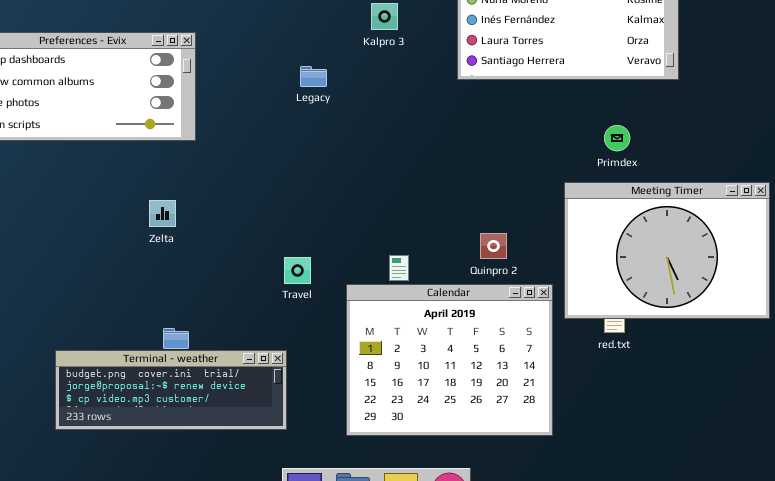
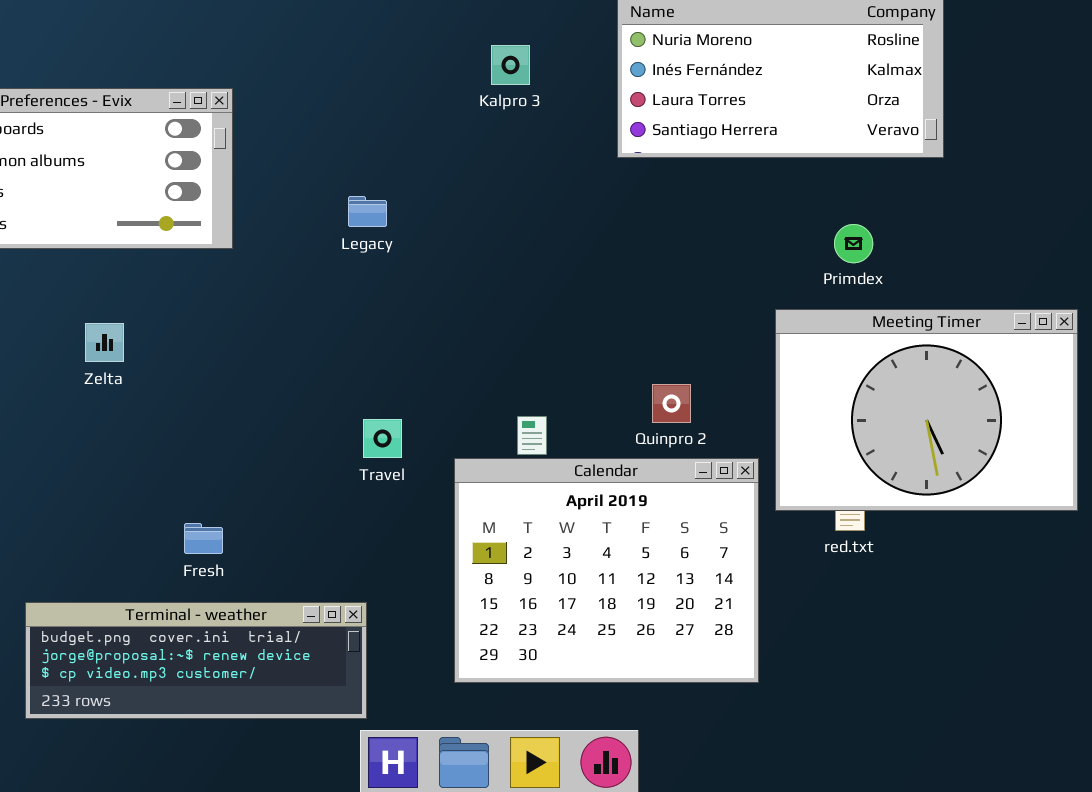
Legacy: [300,66,327,87] -> [348,196,387,227], moved
Zelta: [149,200,176,227] -> [85,323,124,362], moved
Terminal - weather: [55,350,287,430] -> [25,602,367,719], moved

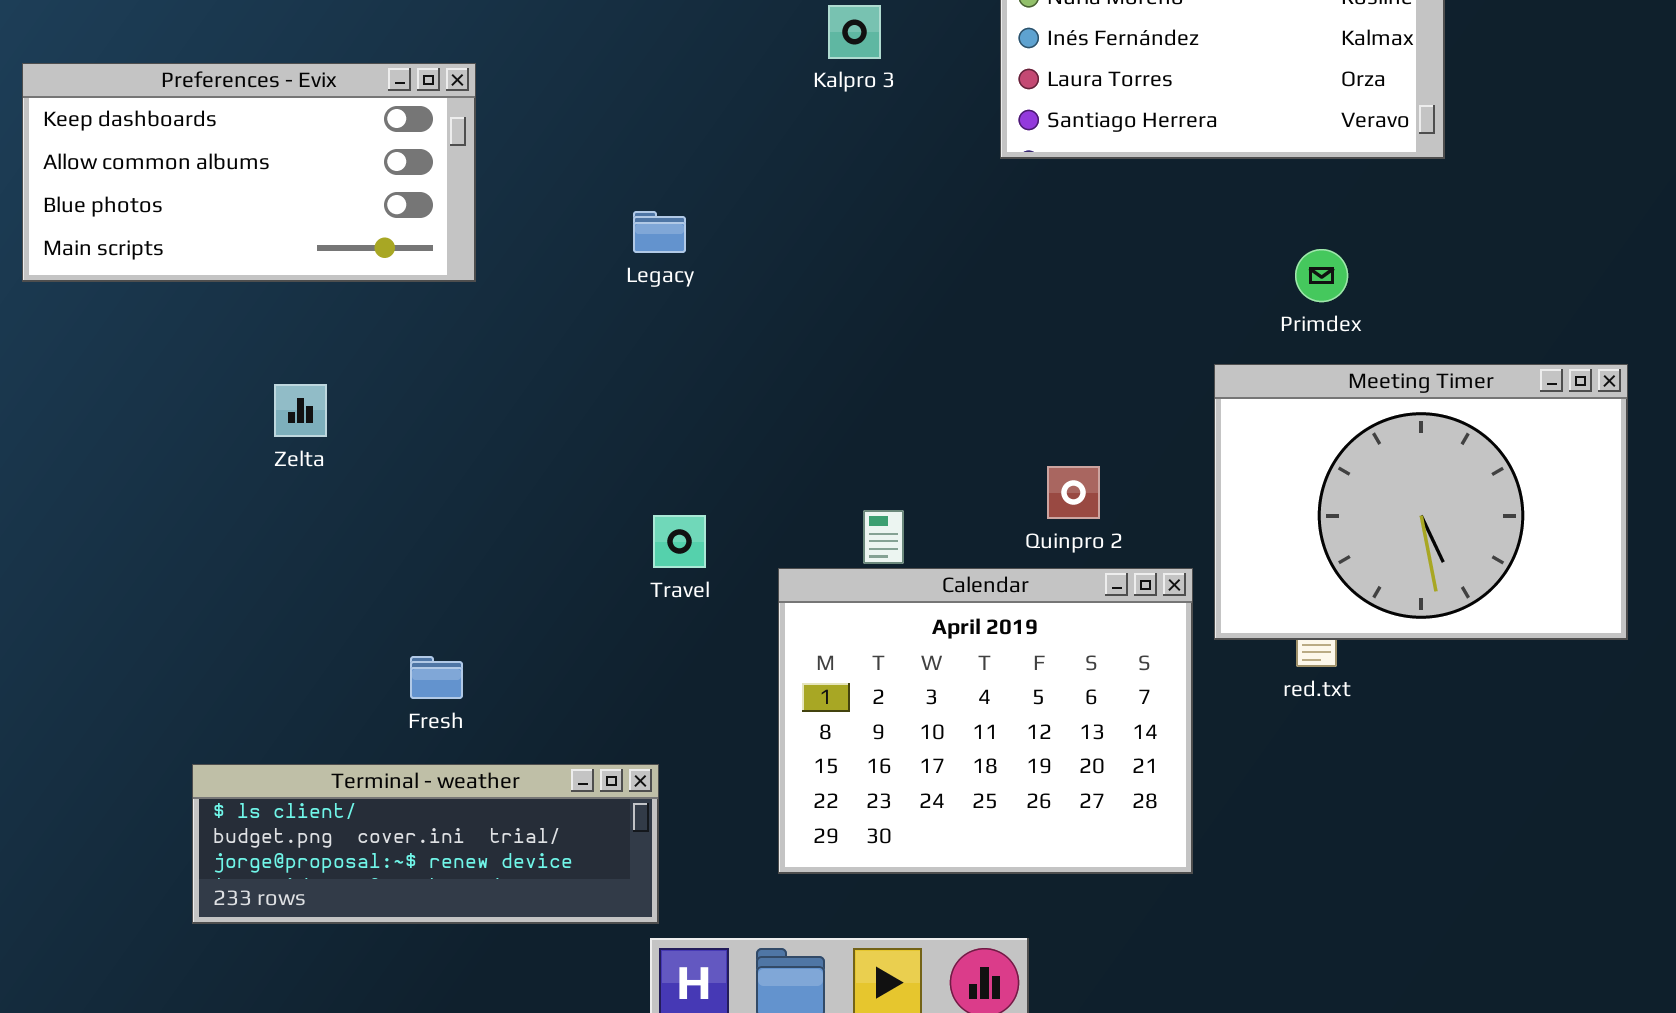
Terminal - weather: [25,602,367,719] -> [192,764,659,924], scrolled up 1 row

